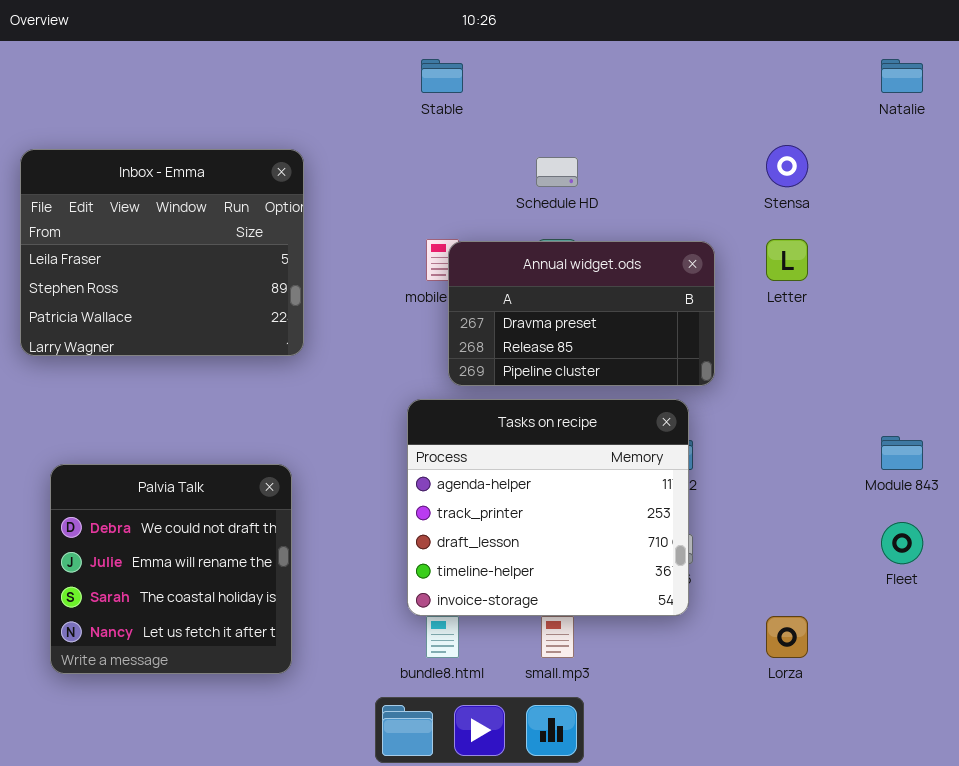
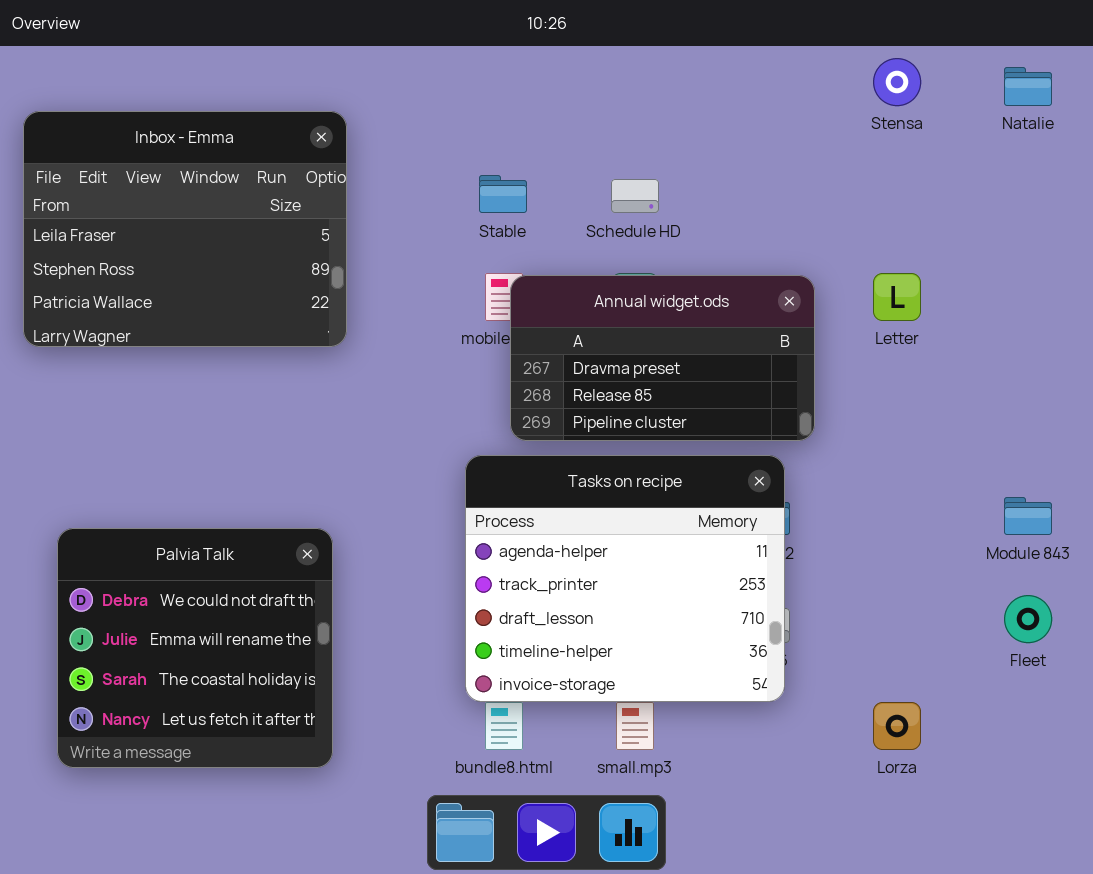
Stable: [421,59,463,93] -> [479,175,527,213], moved
Stensa: [766,145,808,187] -> [873,58,921,106], moved
Inbox - Emma: [20,149,304,356] -> [23,111,347,347], moved

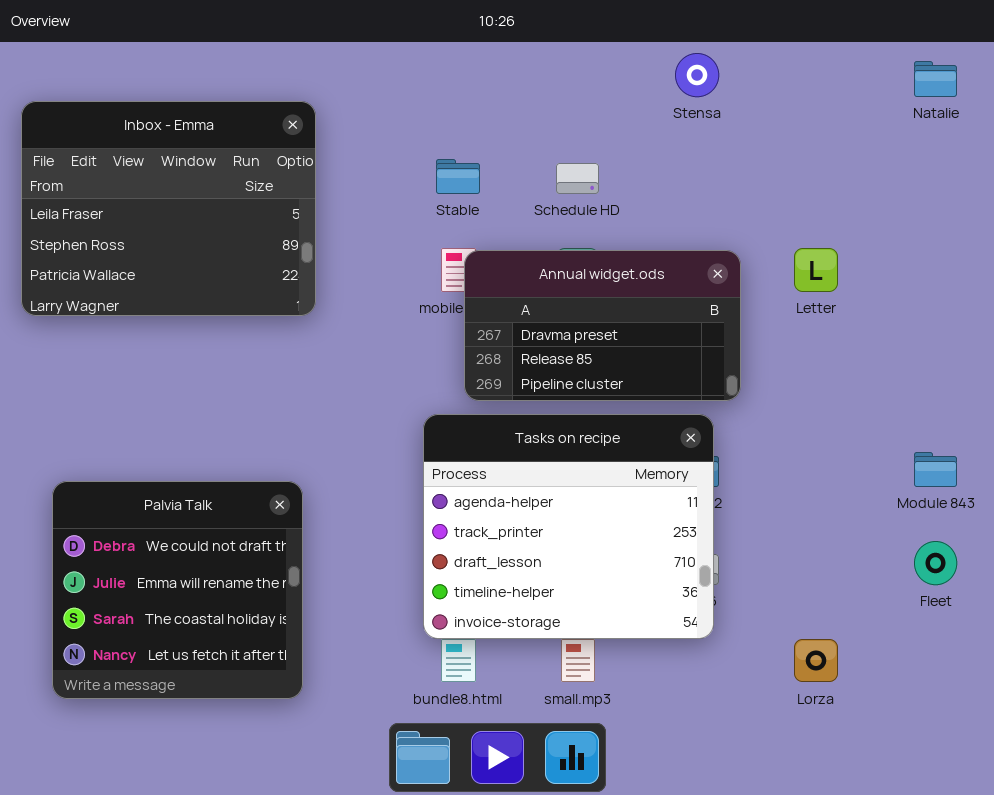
Stensa: [873,58,921,106] -> [675,53,719,97], moved

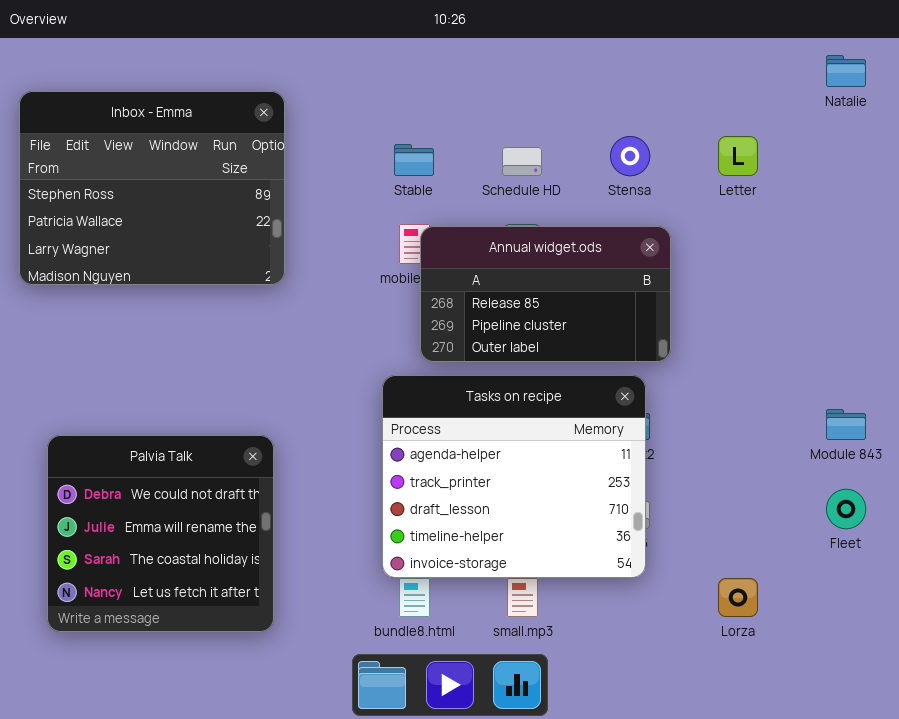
Stensa: [675,53,719,97] -> [610,136,650,176], moved
Inbox - Emma: [21,101,316,316] -> [19,91,285,285], scrolled down 1 row
Letter: [794,248,838,292] -> [718,136,758,176], moved
Annual widget.ods: [464,250,741,401] -> [420,226,671,362], scrolled down 1 row

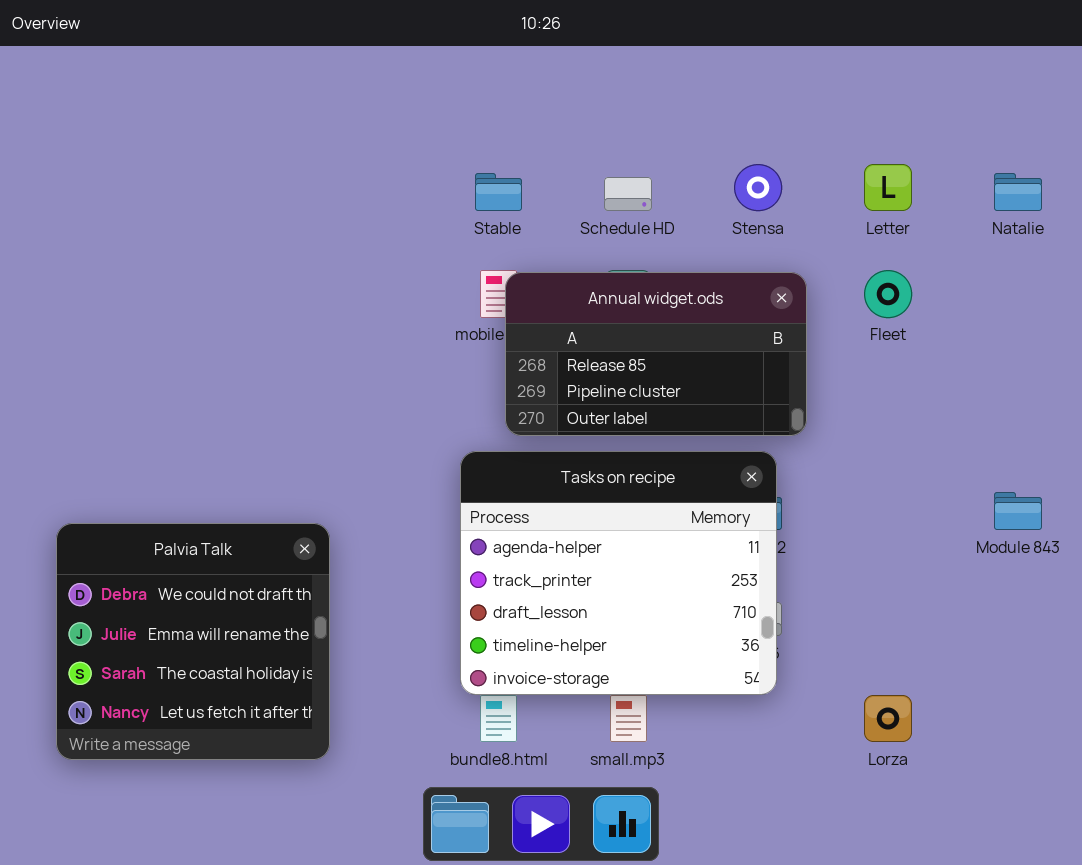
Natalie: [826,55,866,87] -> [994,173,1042,211], moved
Inbox - Emma: [19,91,285,285] -> none, closed
Fleet: [826,489,866,529] -> [864,270,912,318], moved

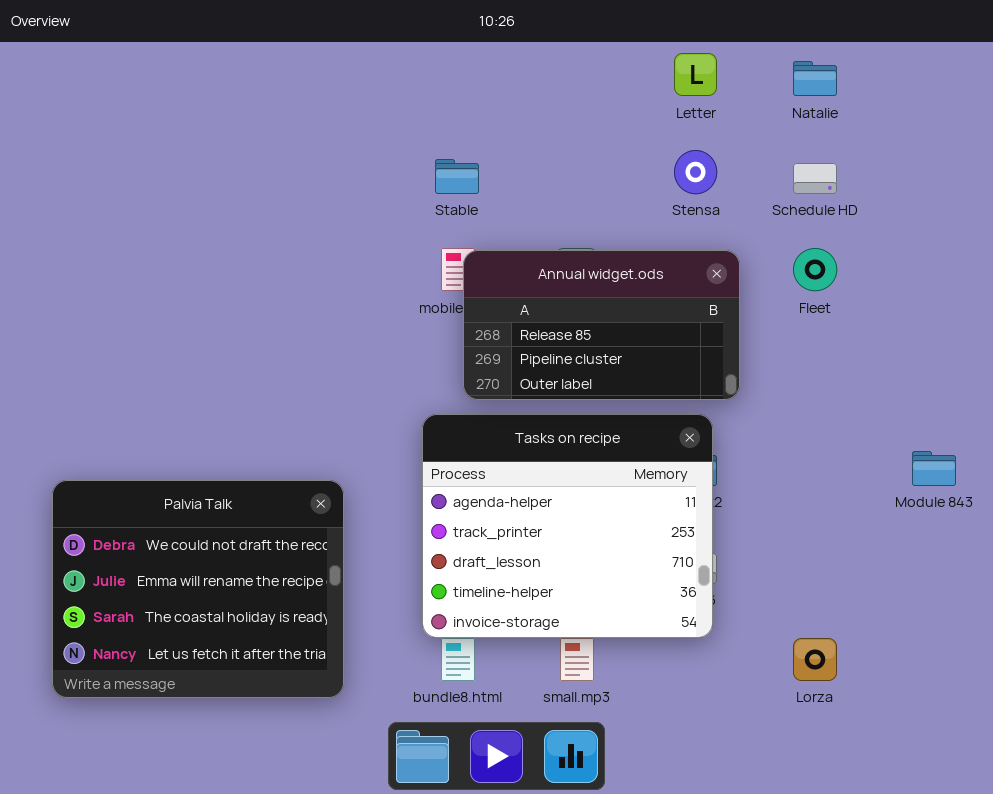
Letter: [864,164,912,211] -> [674,53,717,96], moved
Natalie: [994,173,1042,211] -> [793,61,837,96], moved
Schedule HD: [604,177,652,211] -> [793,163,837,194], moved
Palvia Talk: [56,523,330,760] -> [52,480,344,698], resized

